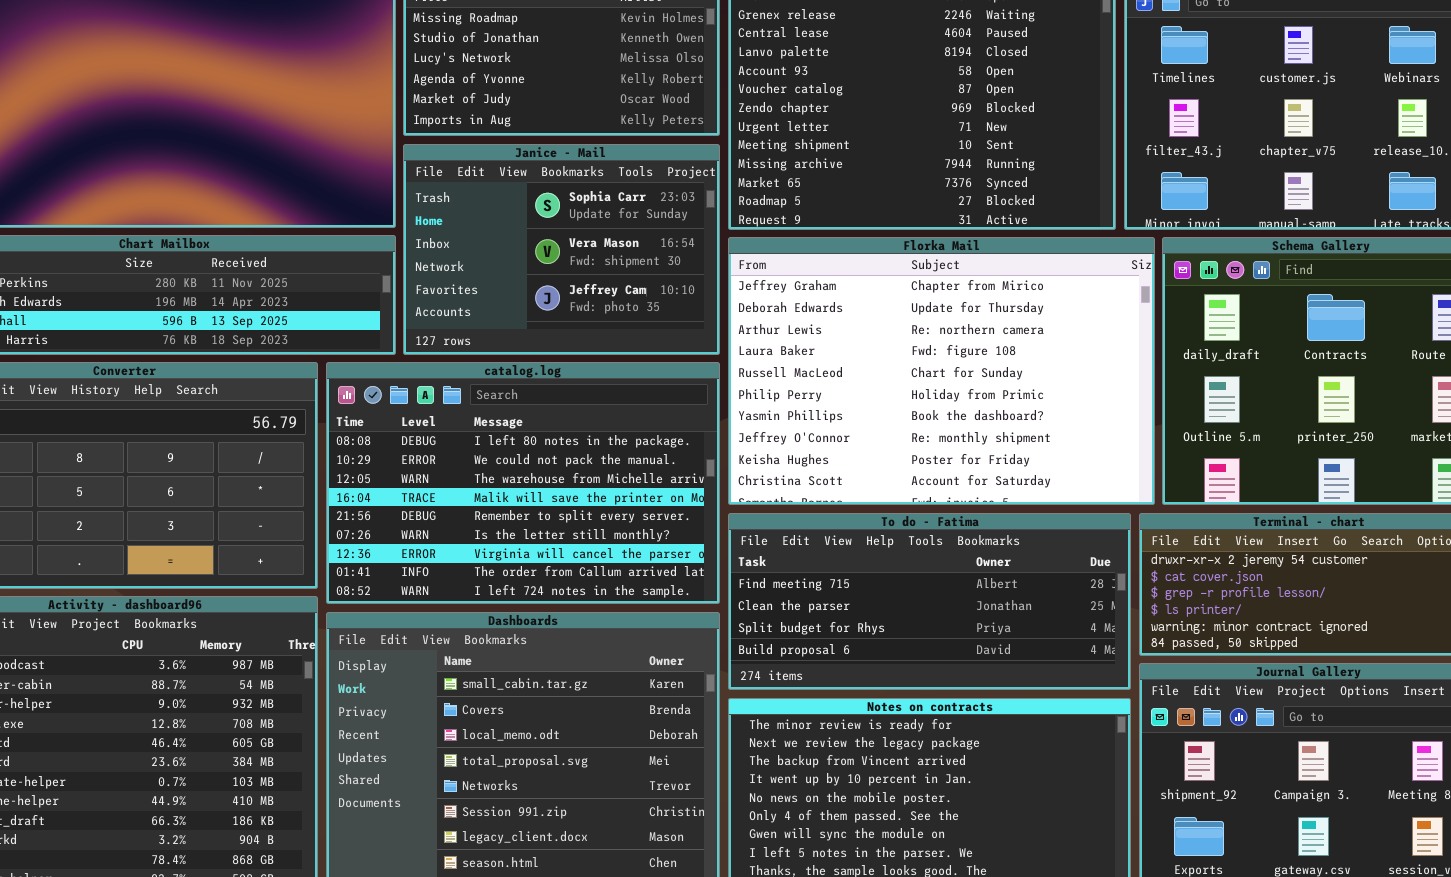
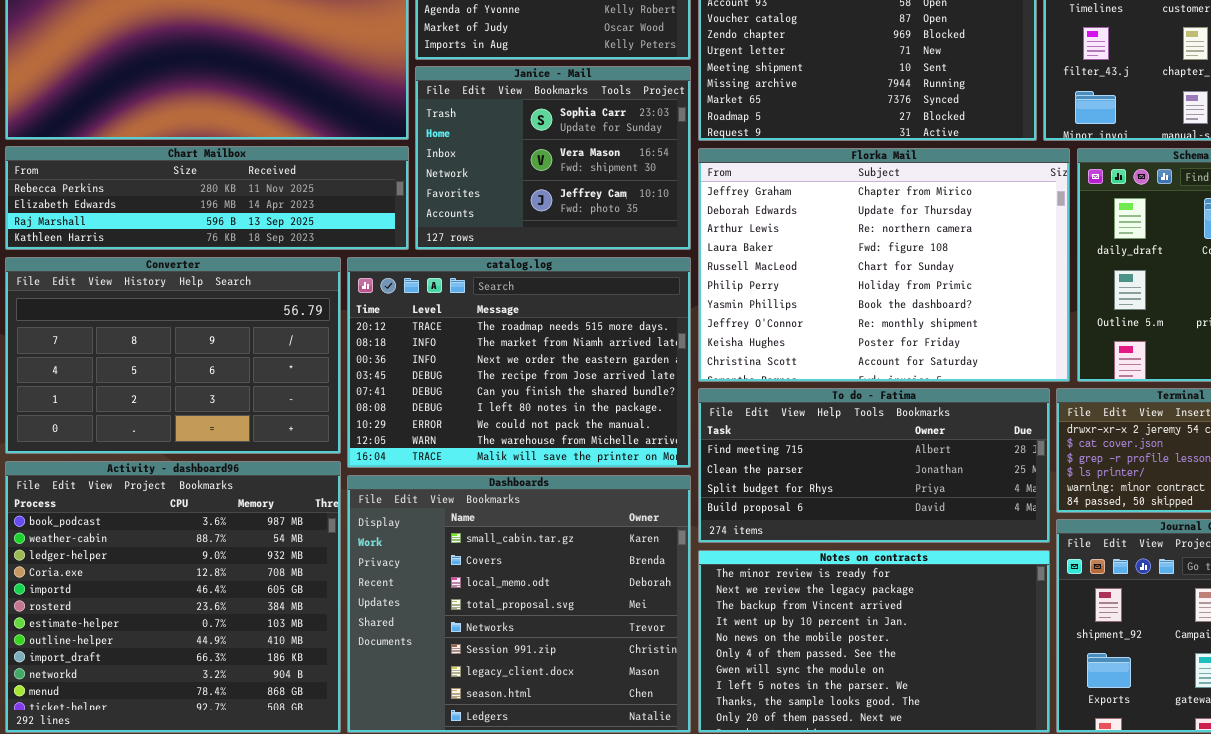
catalog.log: [326,362,720,604] -> [347,257,691,468], scrolled up 5 rows

